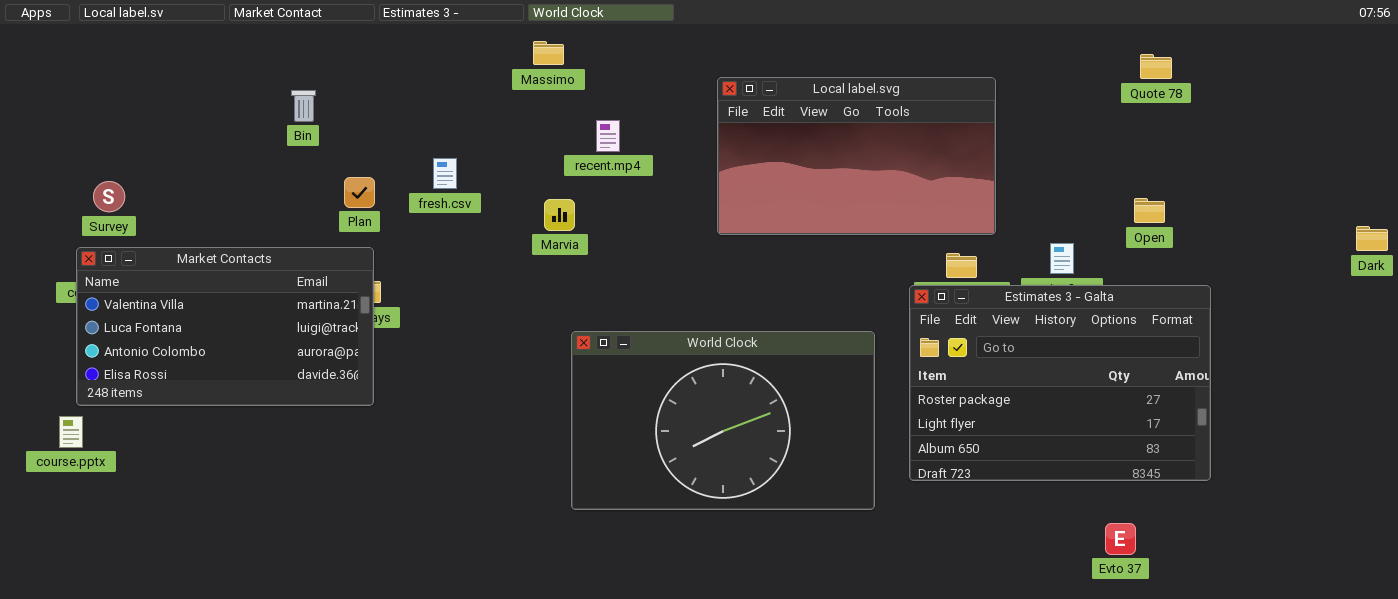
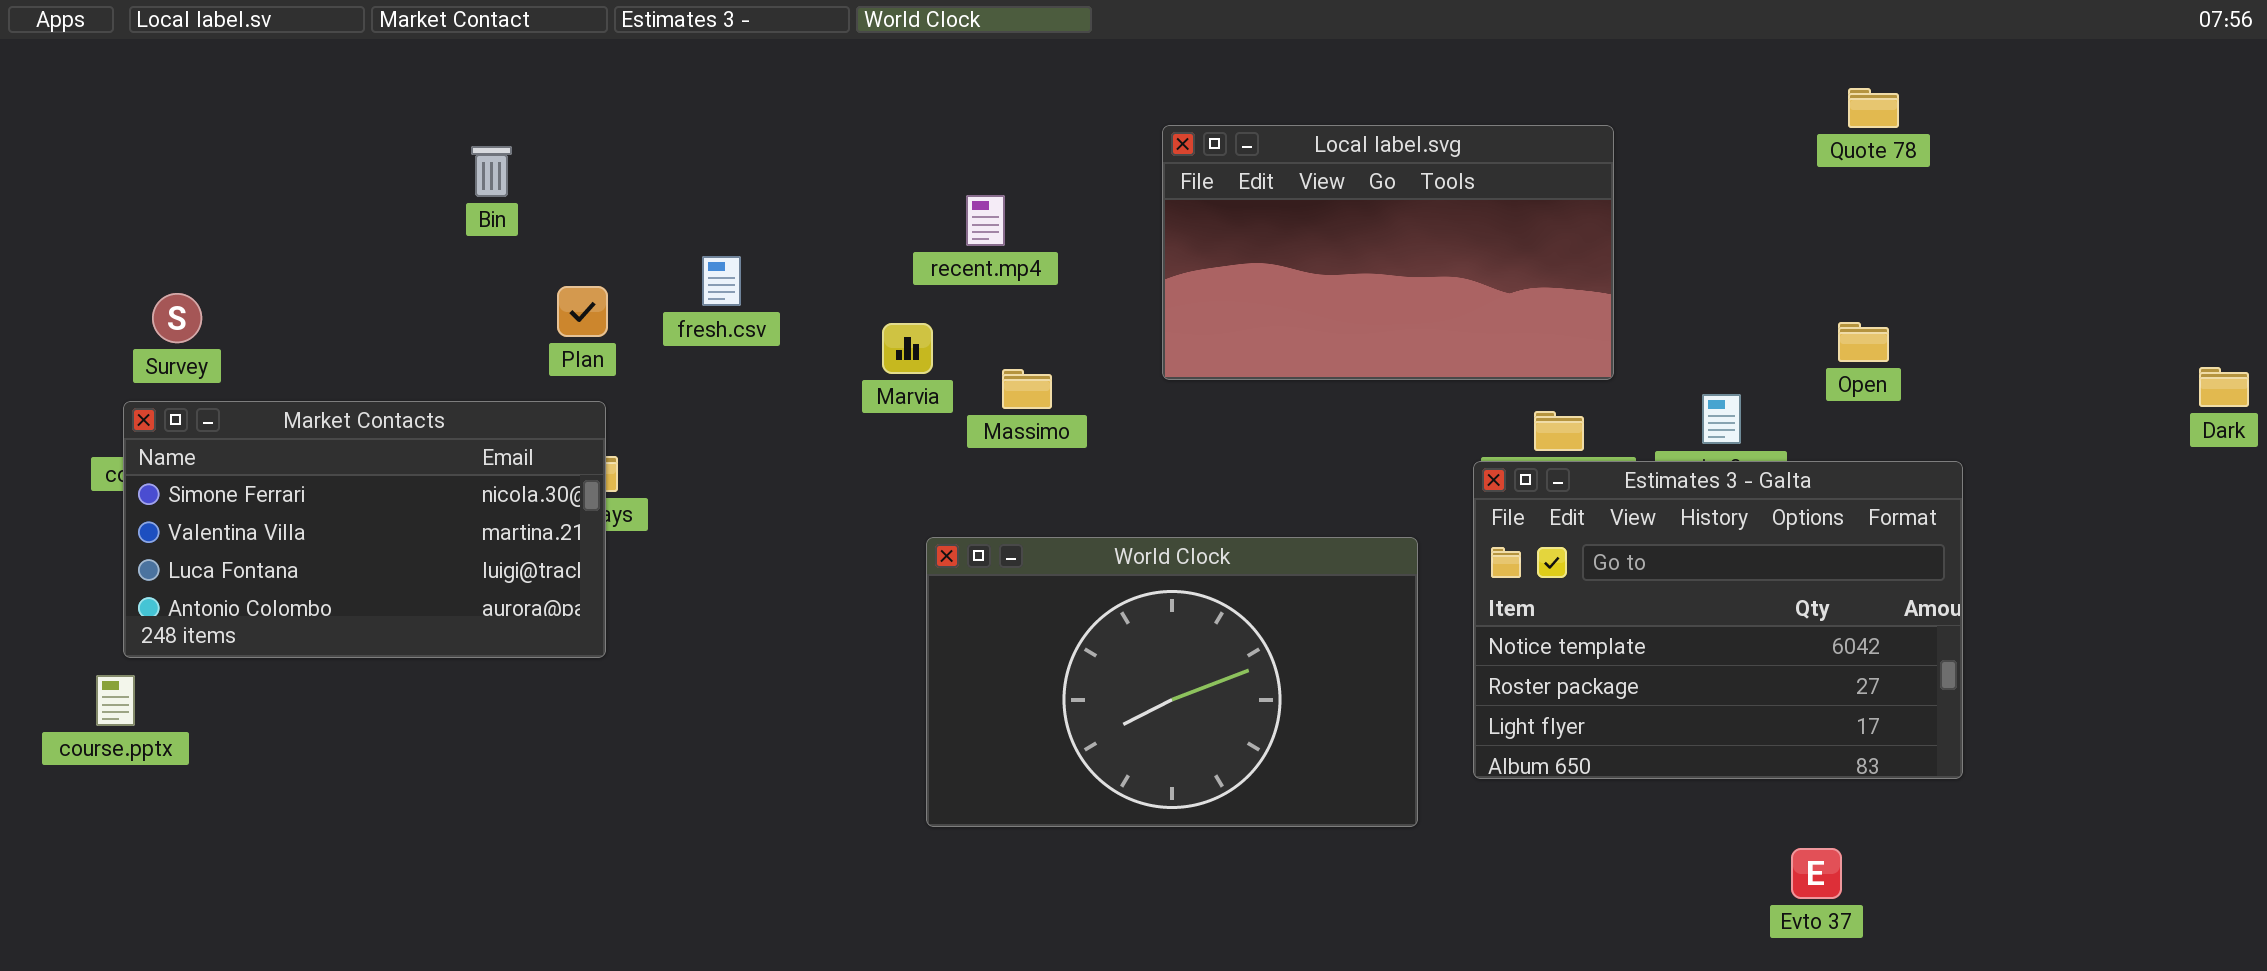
Massimo: [533,41,564,65] -> [1002,369,1052,409], moved
Market Contacts: [76,247,374,406] -> [123,401,606,658], scrolled up 1 row
Estimates 3 - Galta: [909,285,1211,481] -> [1473,461,1963,779], scrolled up 1 row

